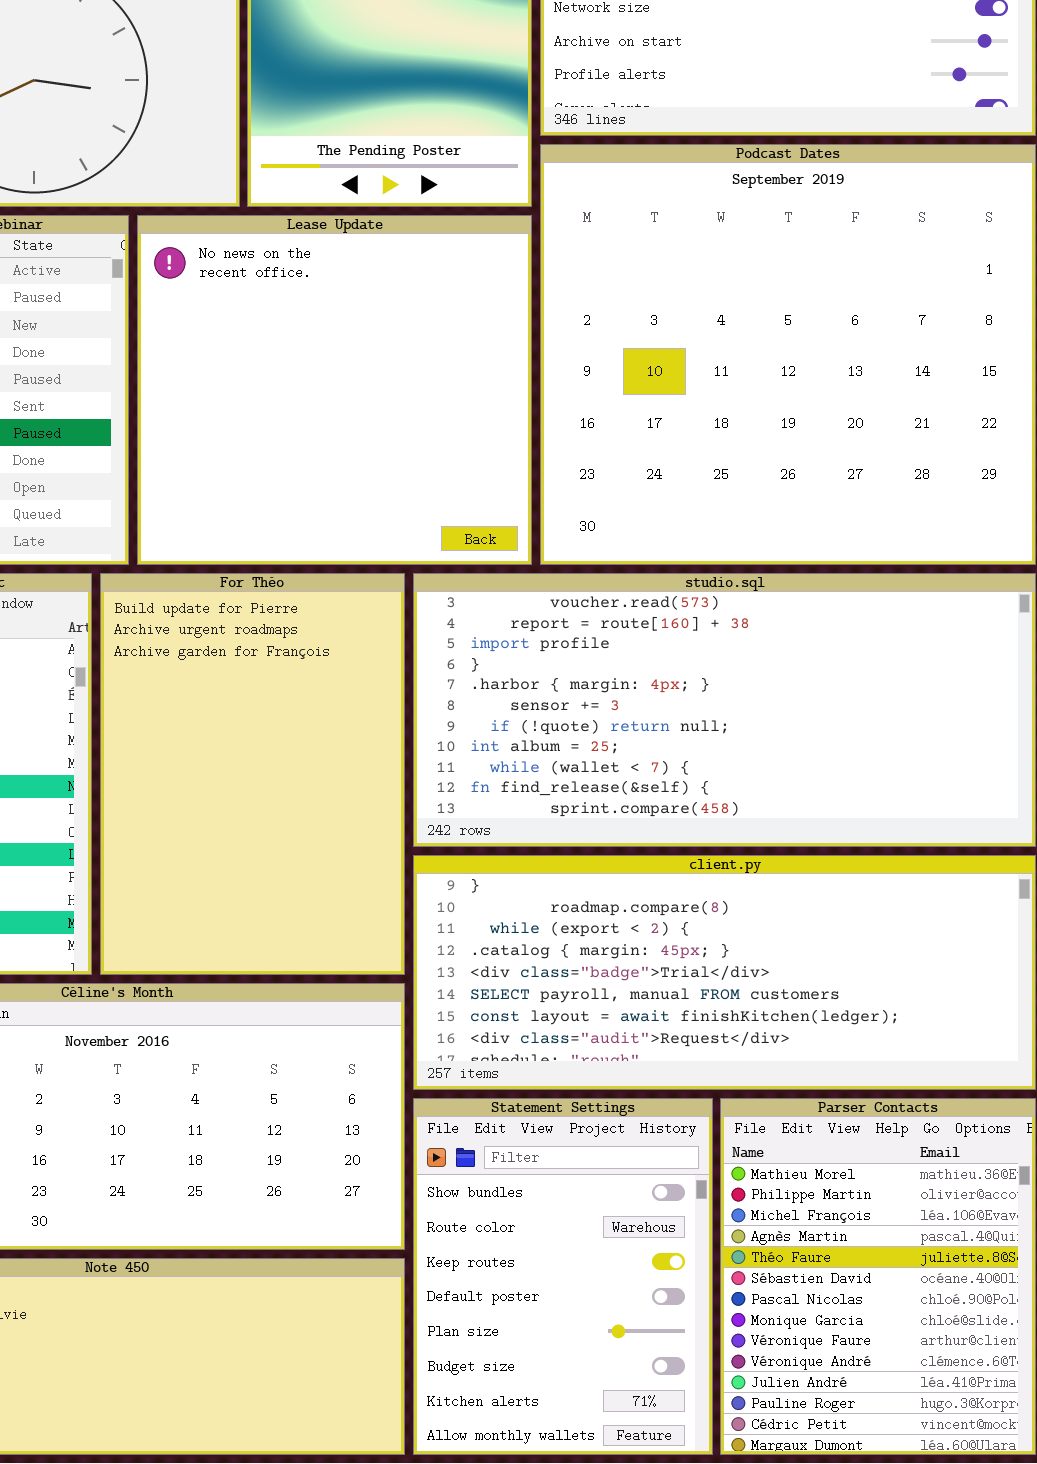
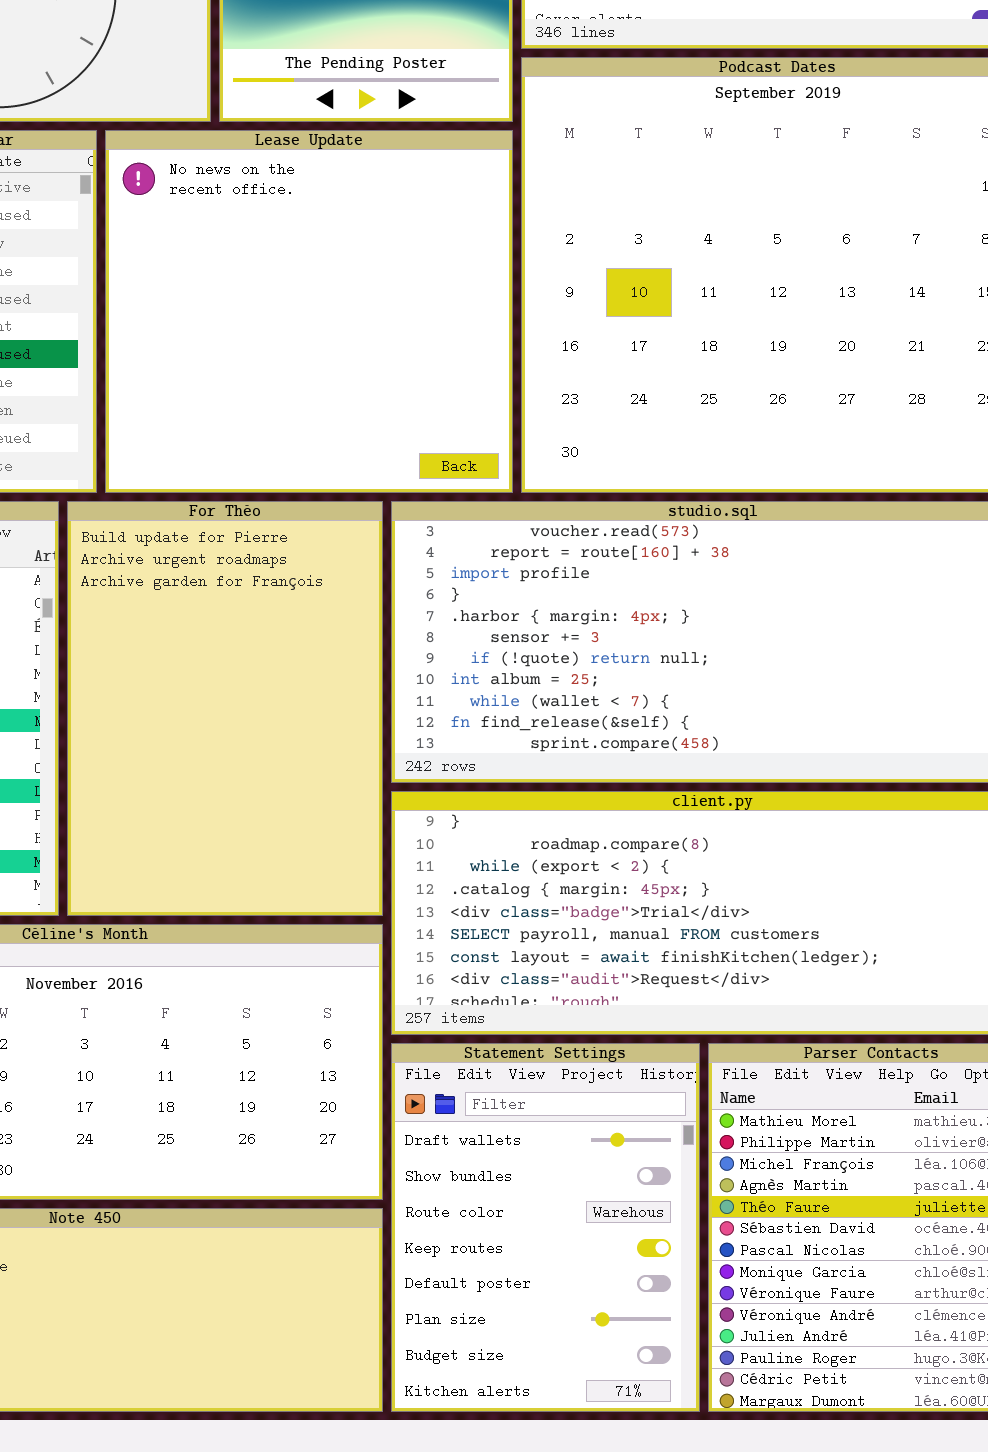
Statement Settings: [413,1098,713,1455] -> [391,1043,700,1412], scrolled up 1 row

